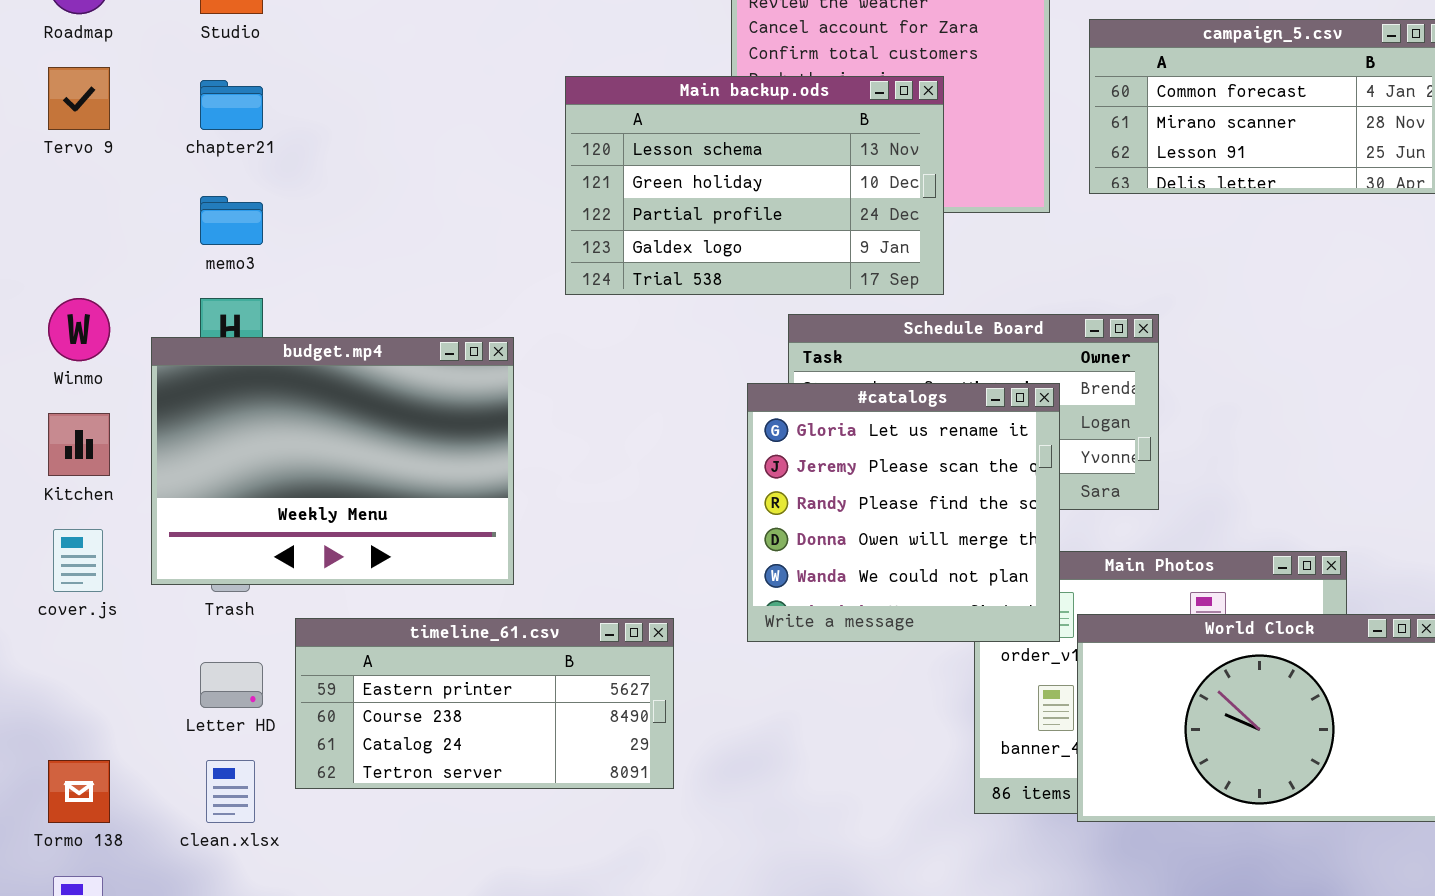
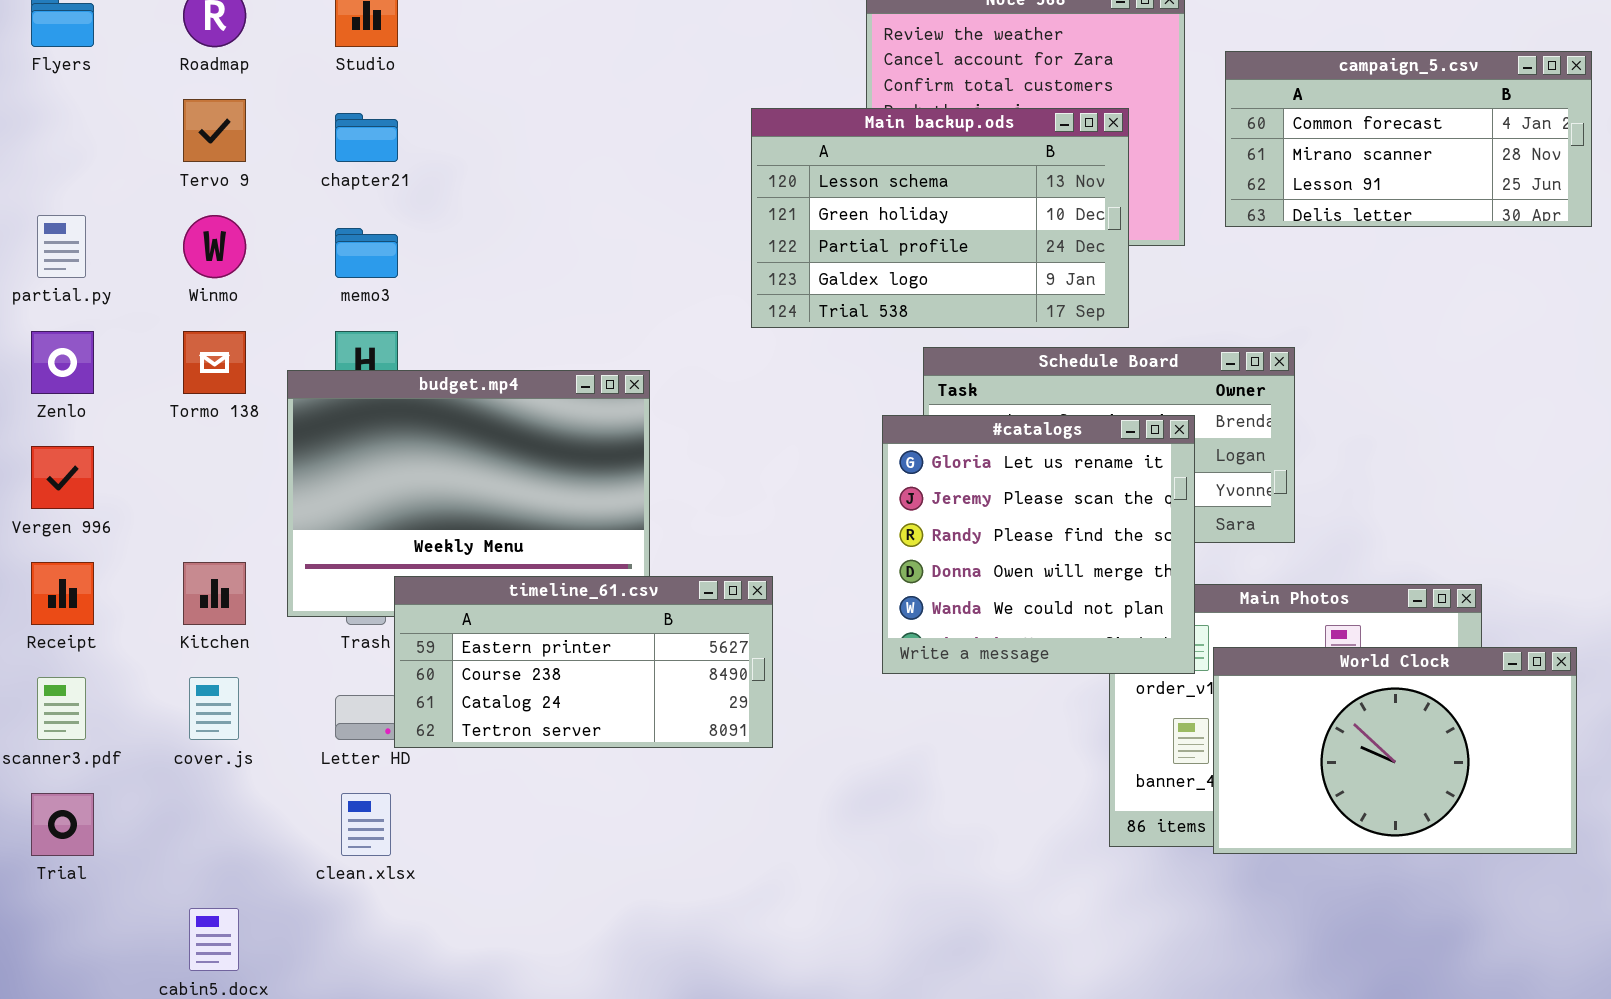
Main backup.ods: [565,76,944,295] -> [751,108,1129,328], moved
Winmo: [48,298,110,361] -> [183,215,246,278], moved
Kitchen: [48,413,110,476] -> [183,562,246,625], moved
cover.js: [53,529,103,592] -> [189,677,239,740], moved
timeline_61.csv: [295,618,674,789] -> [394,576,773,748], moved
Tormo 138: [48,760,110,823] -> [183,331,246,394], moved

